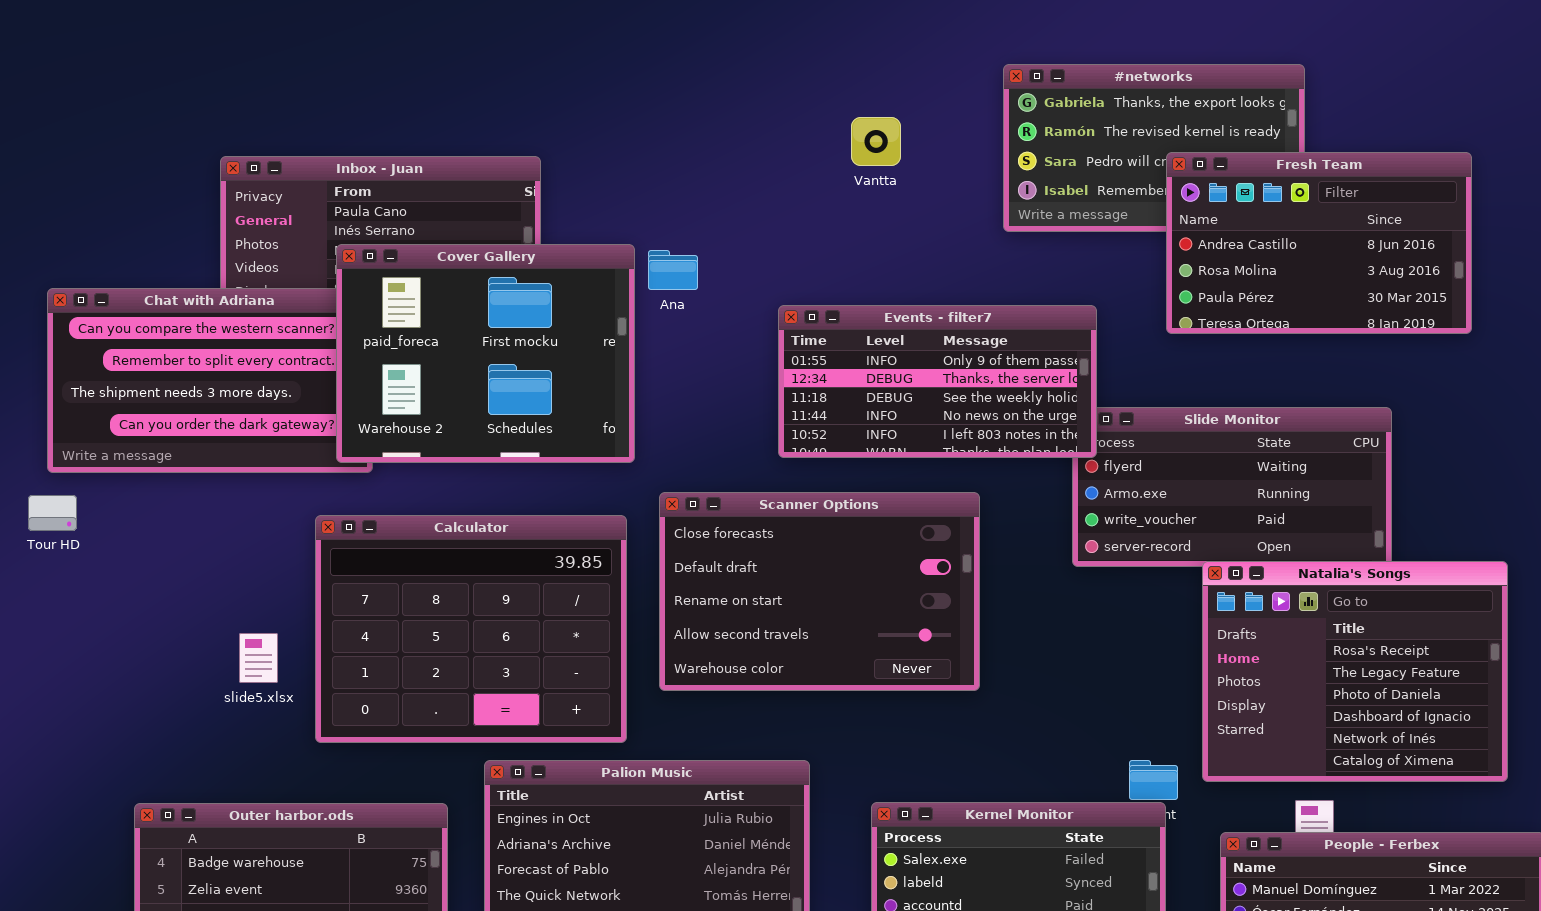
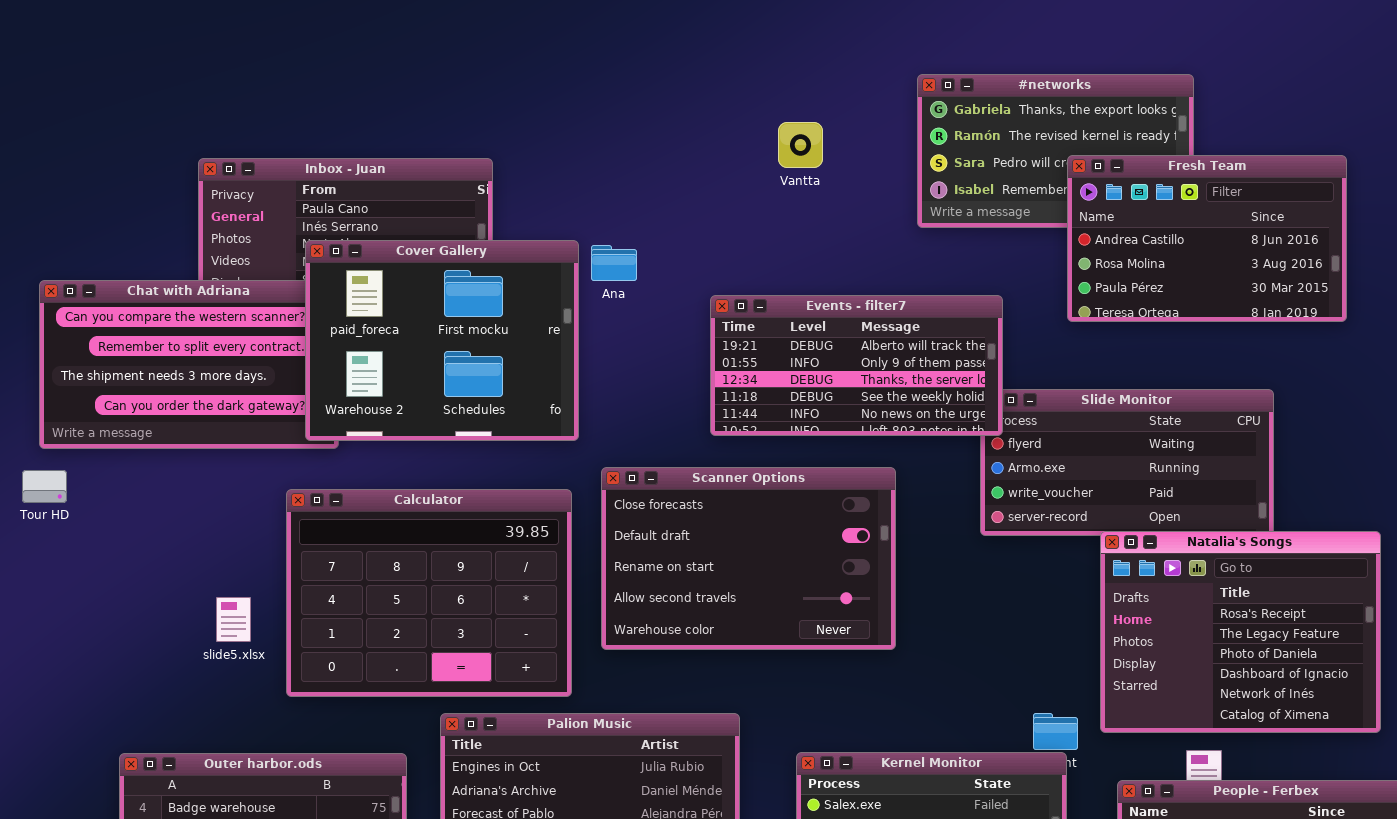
Events - filter7: [778,305,1097,458] -> [710,295,1003,436], scrolled up 1 row

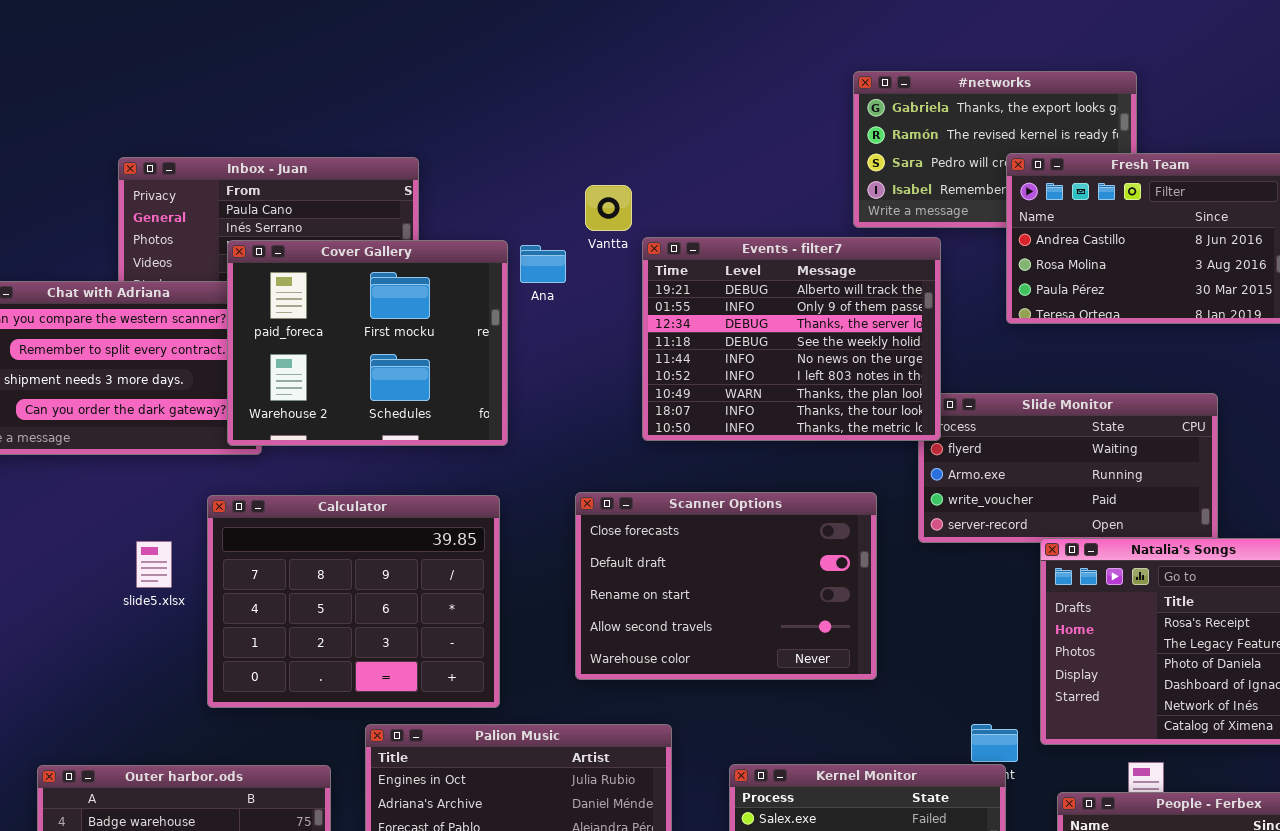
Vantta: [778,122,823,168] -> [585,185,632,231], moved
Events - filter7: [710,295,1003,436] -> [642,237,941,441], resized
Scanner Options: [601,467,896,650] -> [575,492,877,680], moved
slide5.xlsx: [216,597,251,642] -> [136,541,172,588], moved

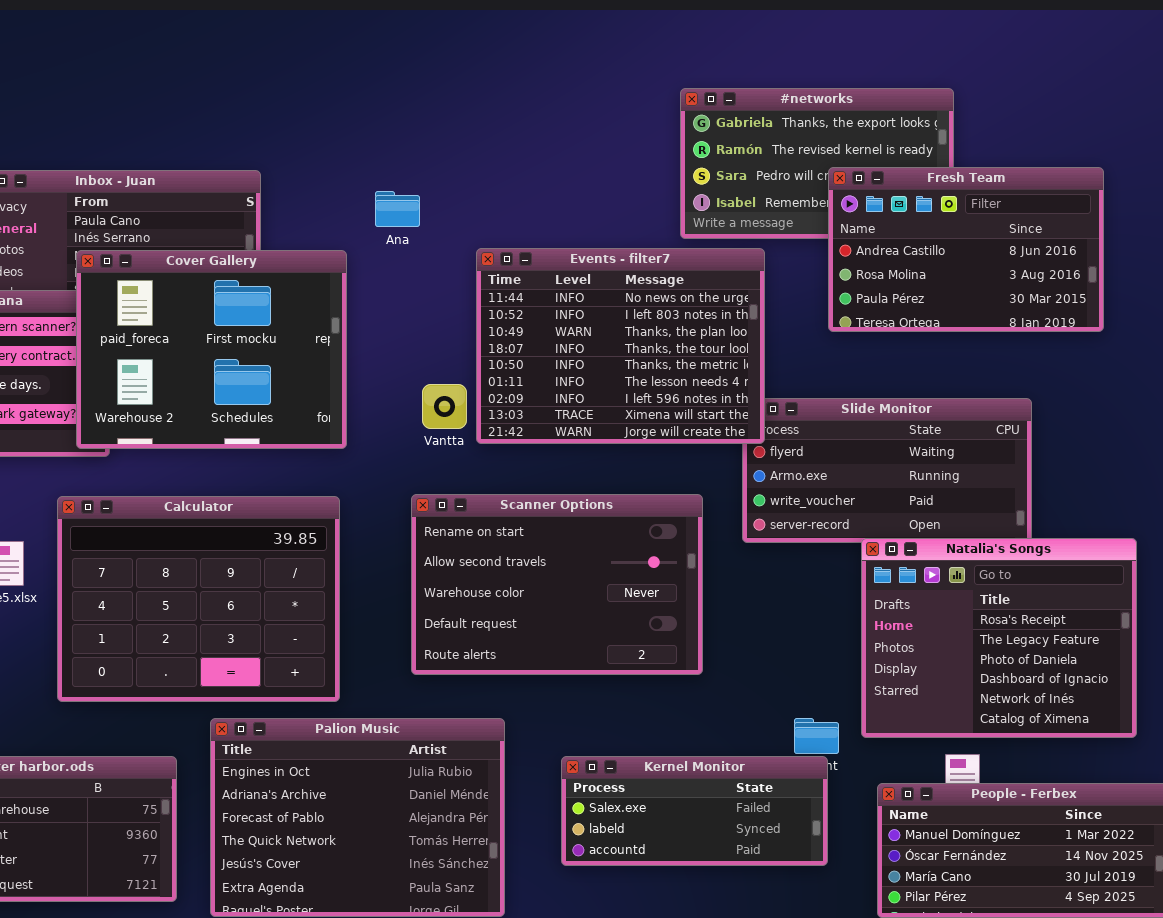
Vantta: [585,185,632,231] -> [422,384,467,429], moved
Events - filter7: [642,237,941,441] -> [476,248,765,444], scrolled down 4 rows
Ana: [520,245,566,283] -> [375,191,420,227], moved
Scanner Options: [575,492,877,680] -> [411,494,703,675], scrolled down 2 rows

